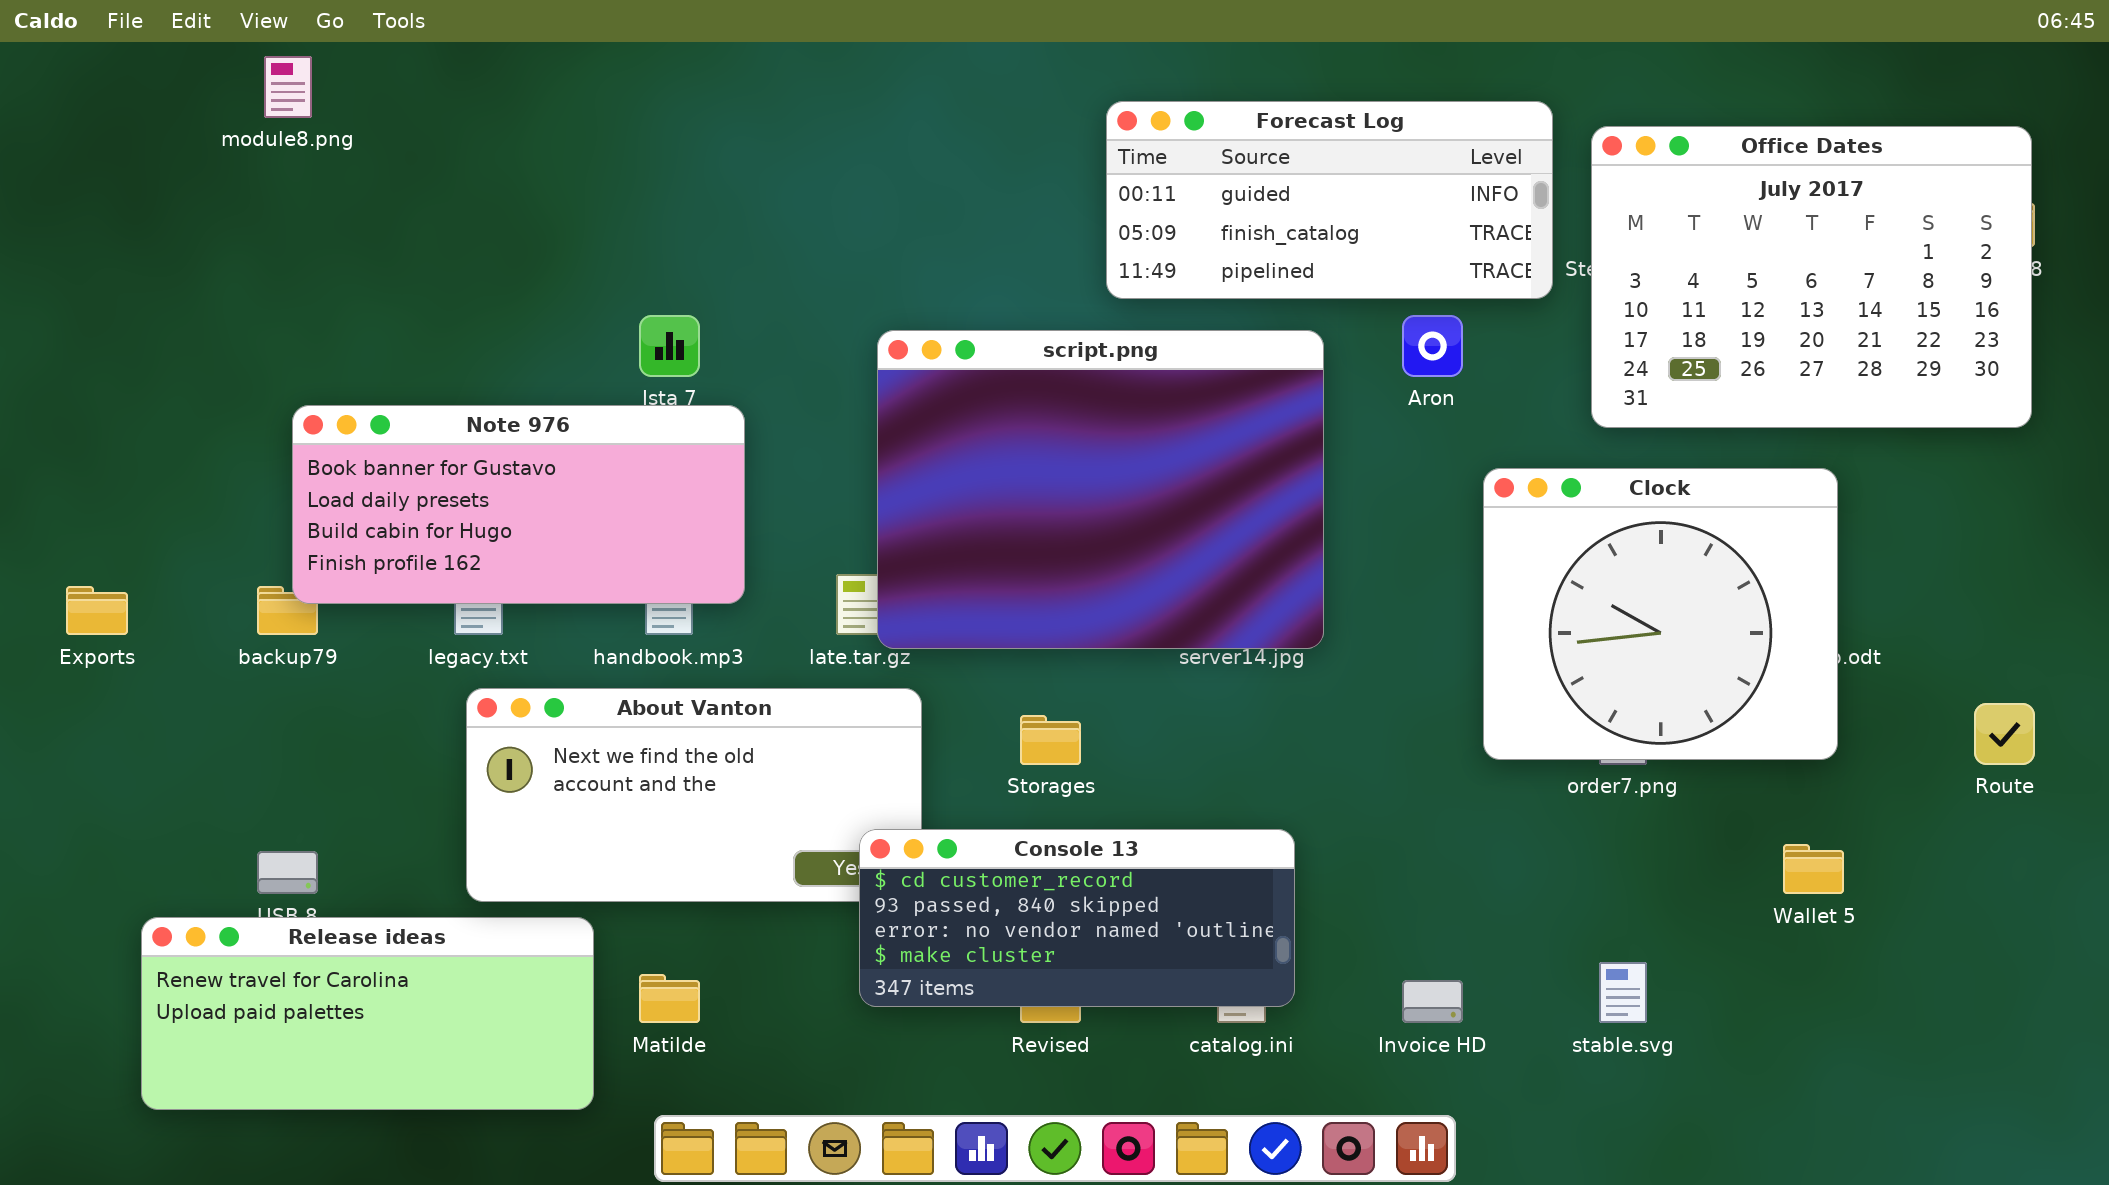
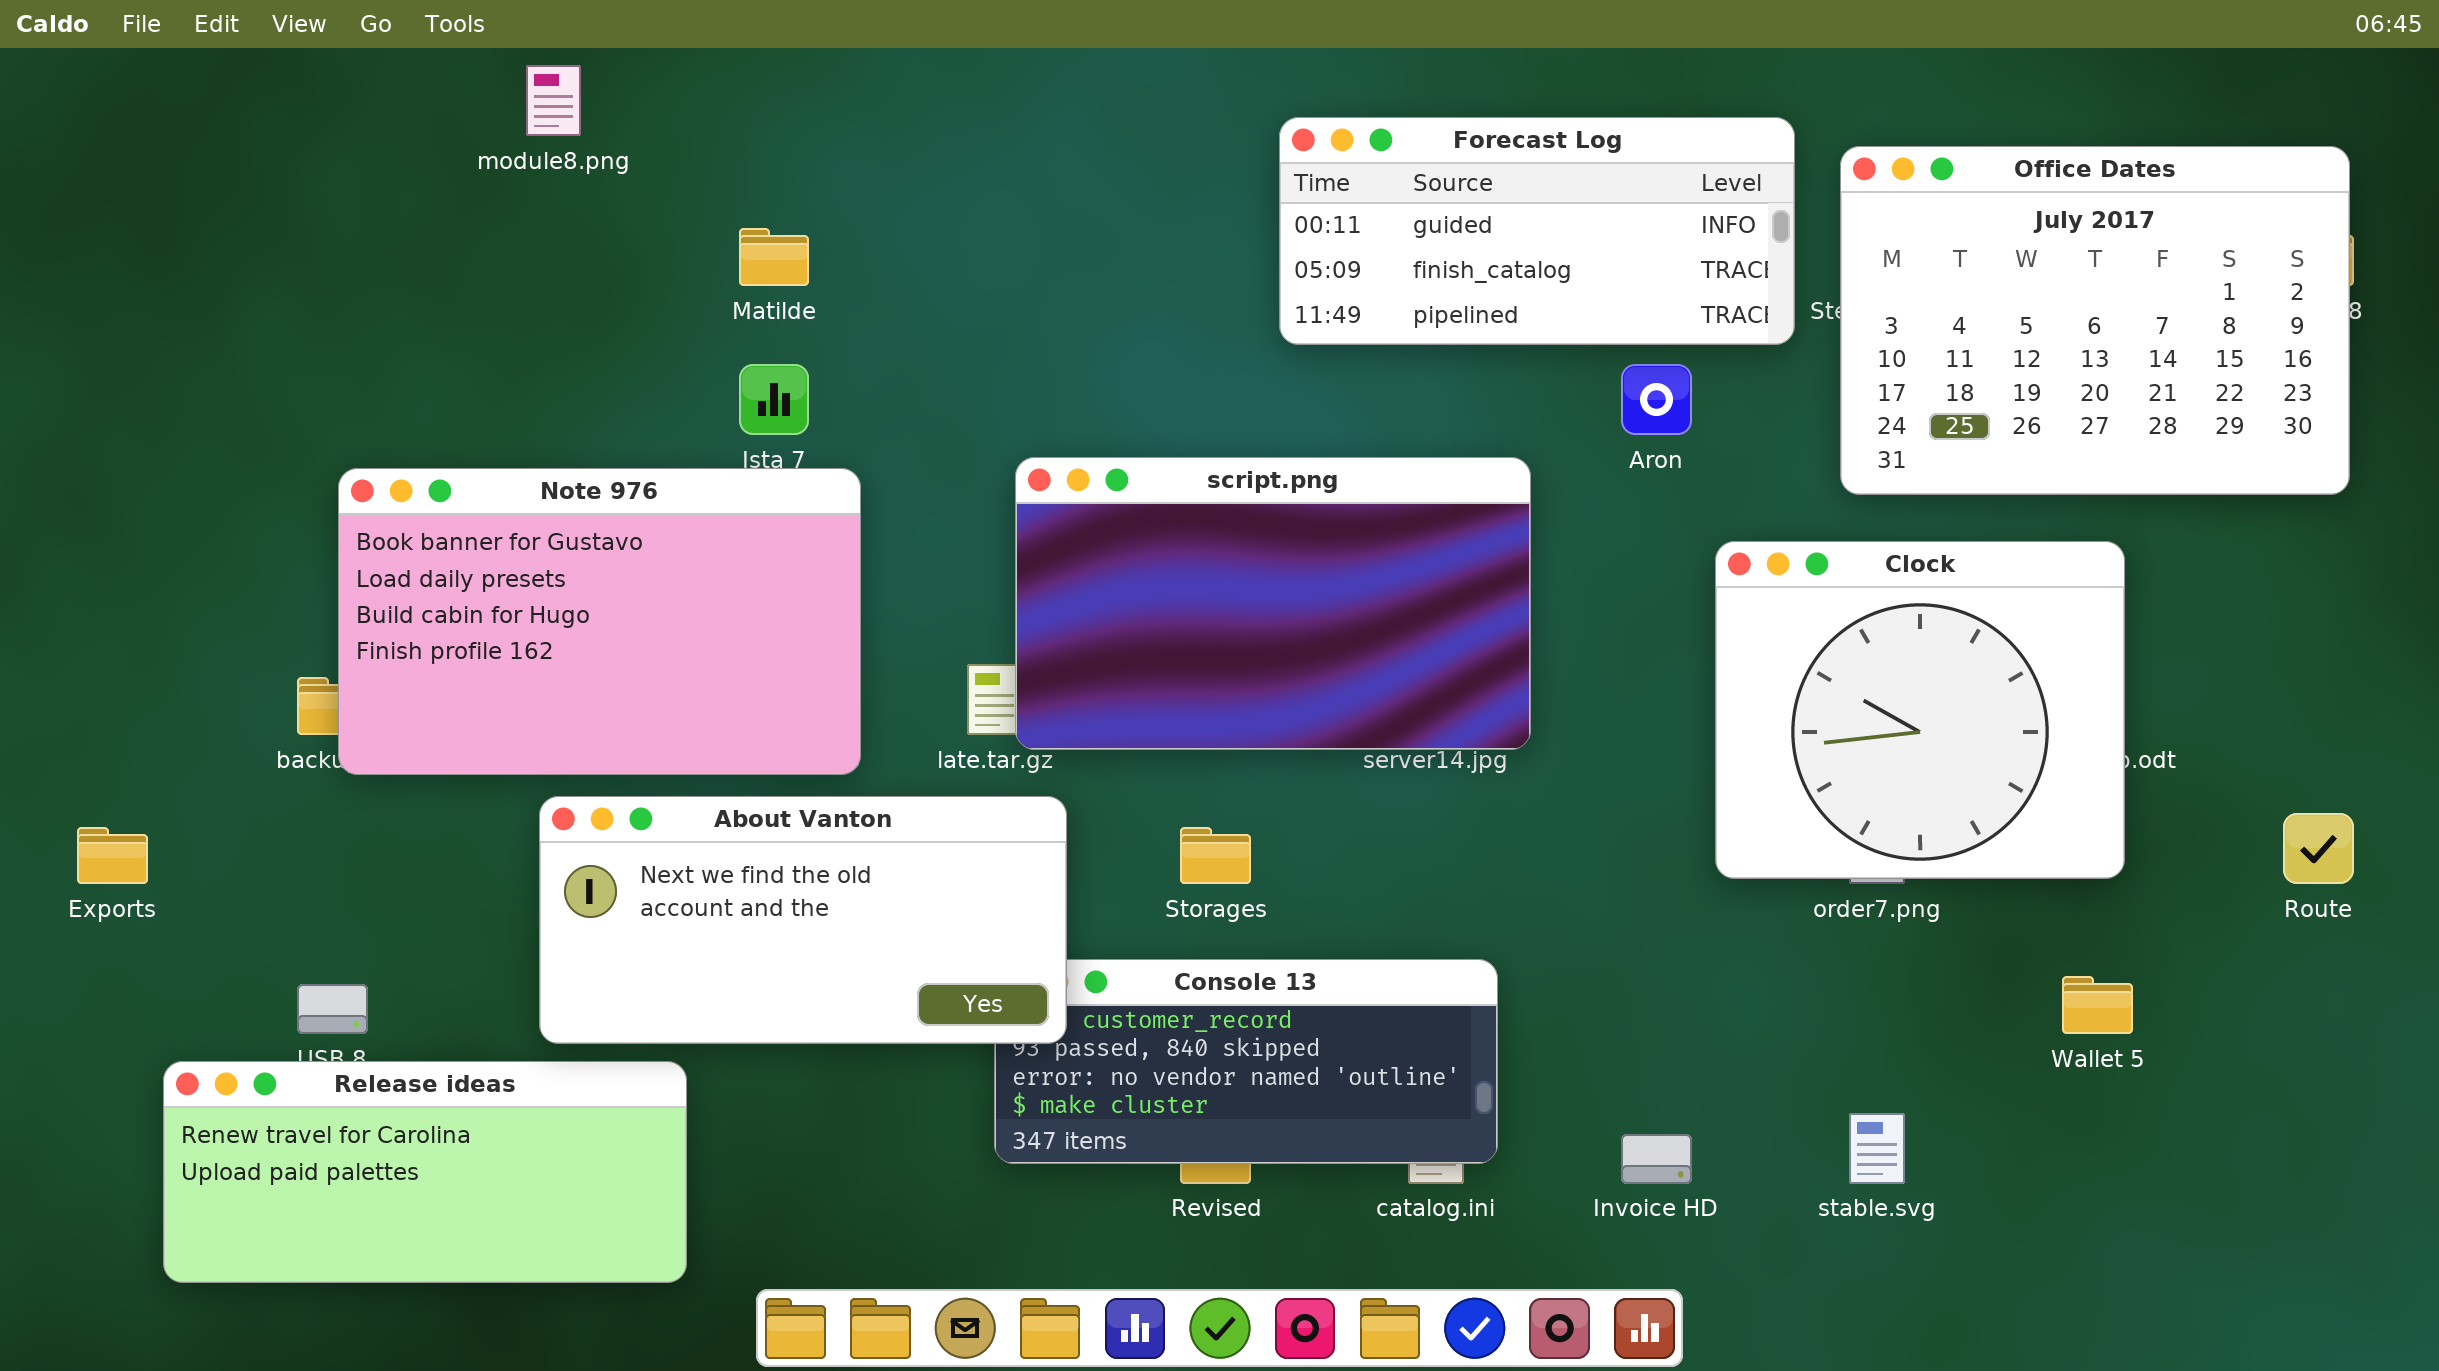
module8.png: [264,56,312,118] -> [526,65,581,136], moved
script.png: [877,330,1324,649] -> [1015,457,1531,750], resized
Note 976: [292,405,745,604] -> [338,468,861,775], resized
Exports: [66,586,128,635] -> [77,827,148,884], moved
About Vanton: [466,688,922,902] -> [539,796,1067,1044], raised
Matilde: [639,974,700,1023] -> [739,228,809,286], moved

